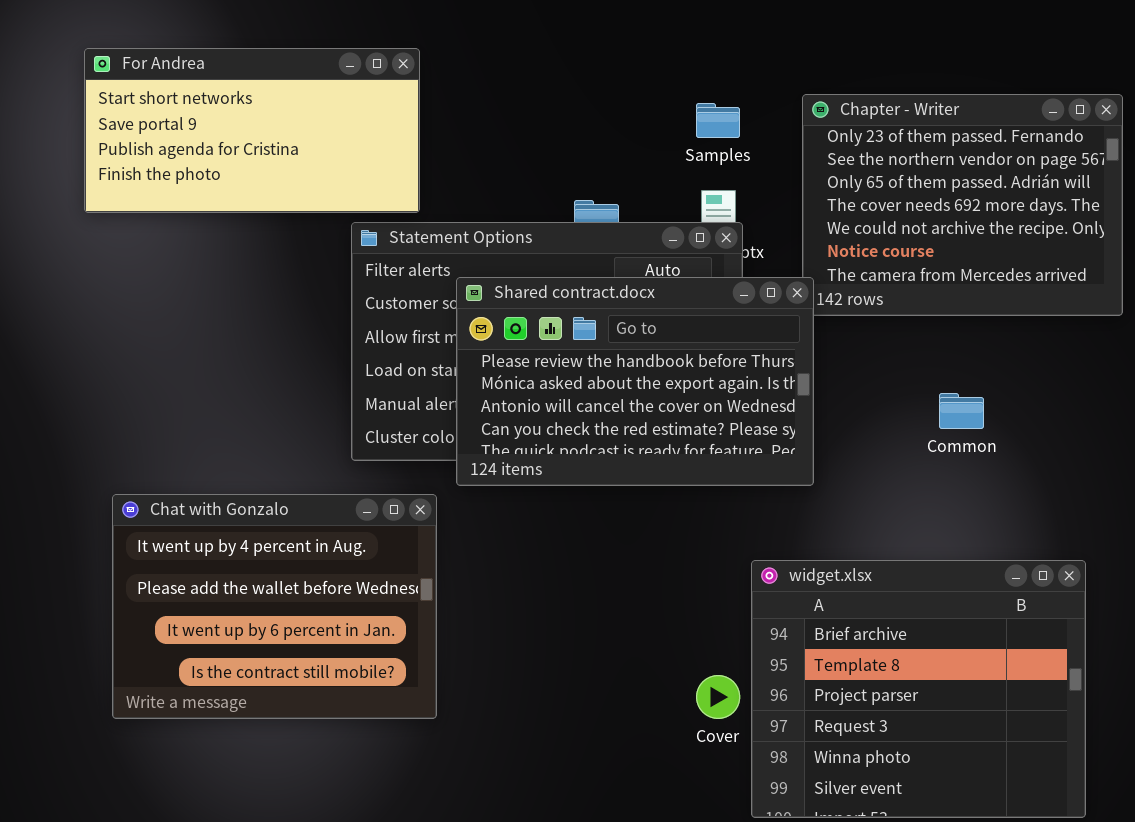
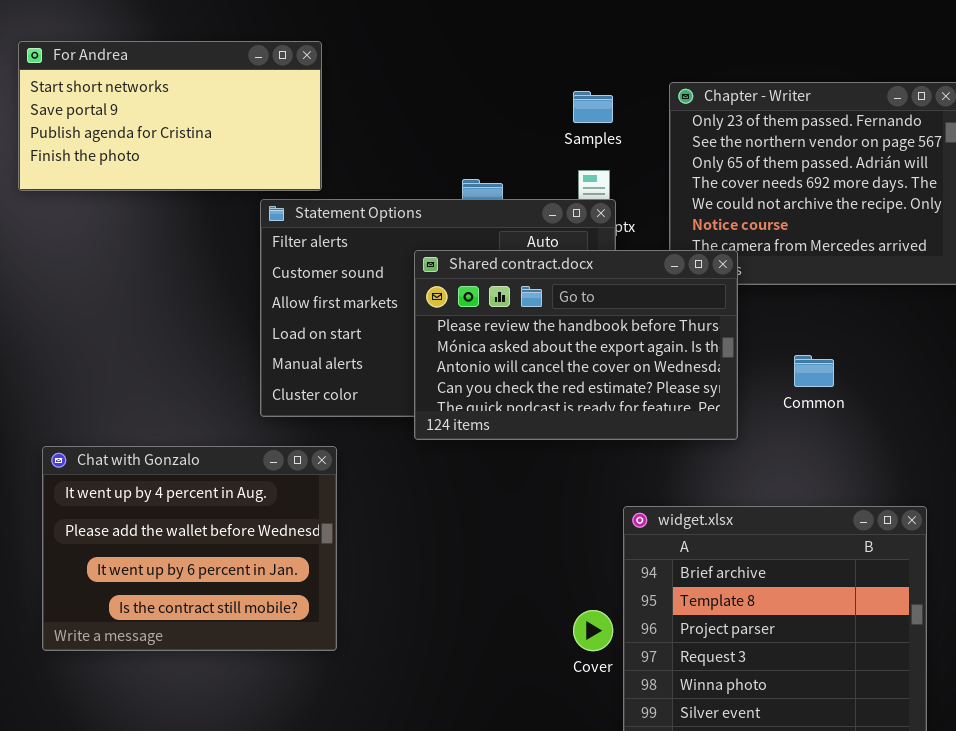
Shared contract.docx: [456,277,814,486] -> [414,250,738,440], moved

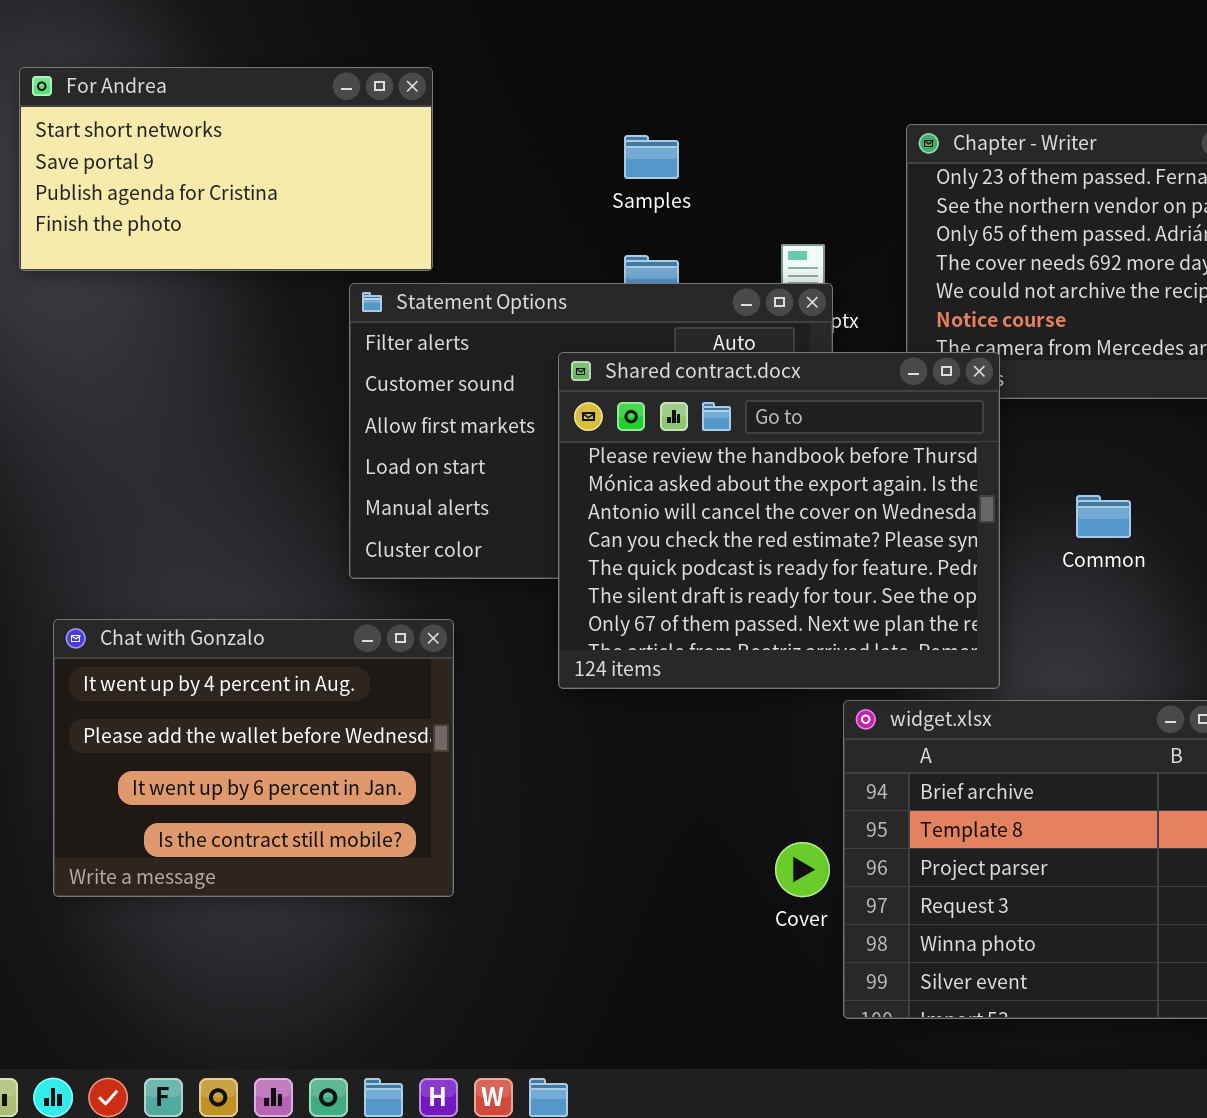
Samples: [573,91,613,123] -> [624,135,679,179], moved
Shared contract.docx: [414,250,738,440] -> [558,352,1000,689], resized

